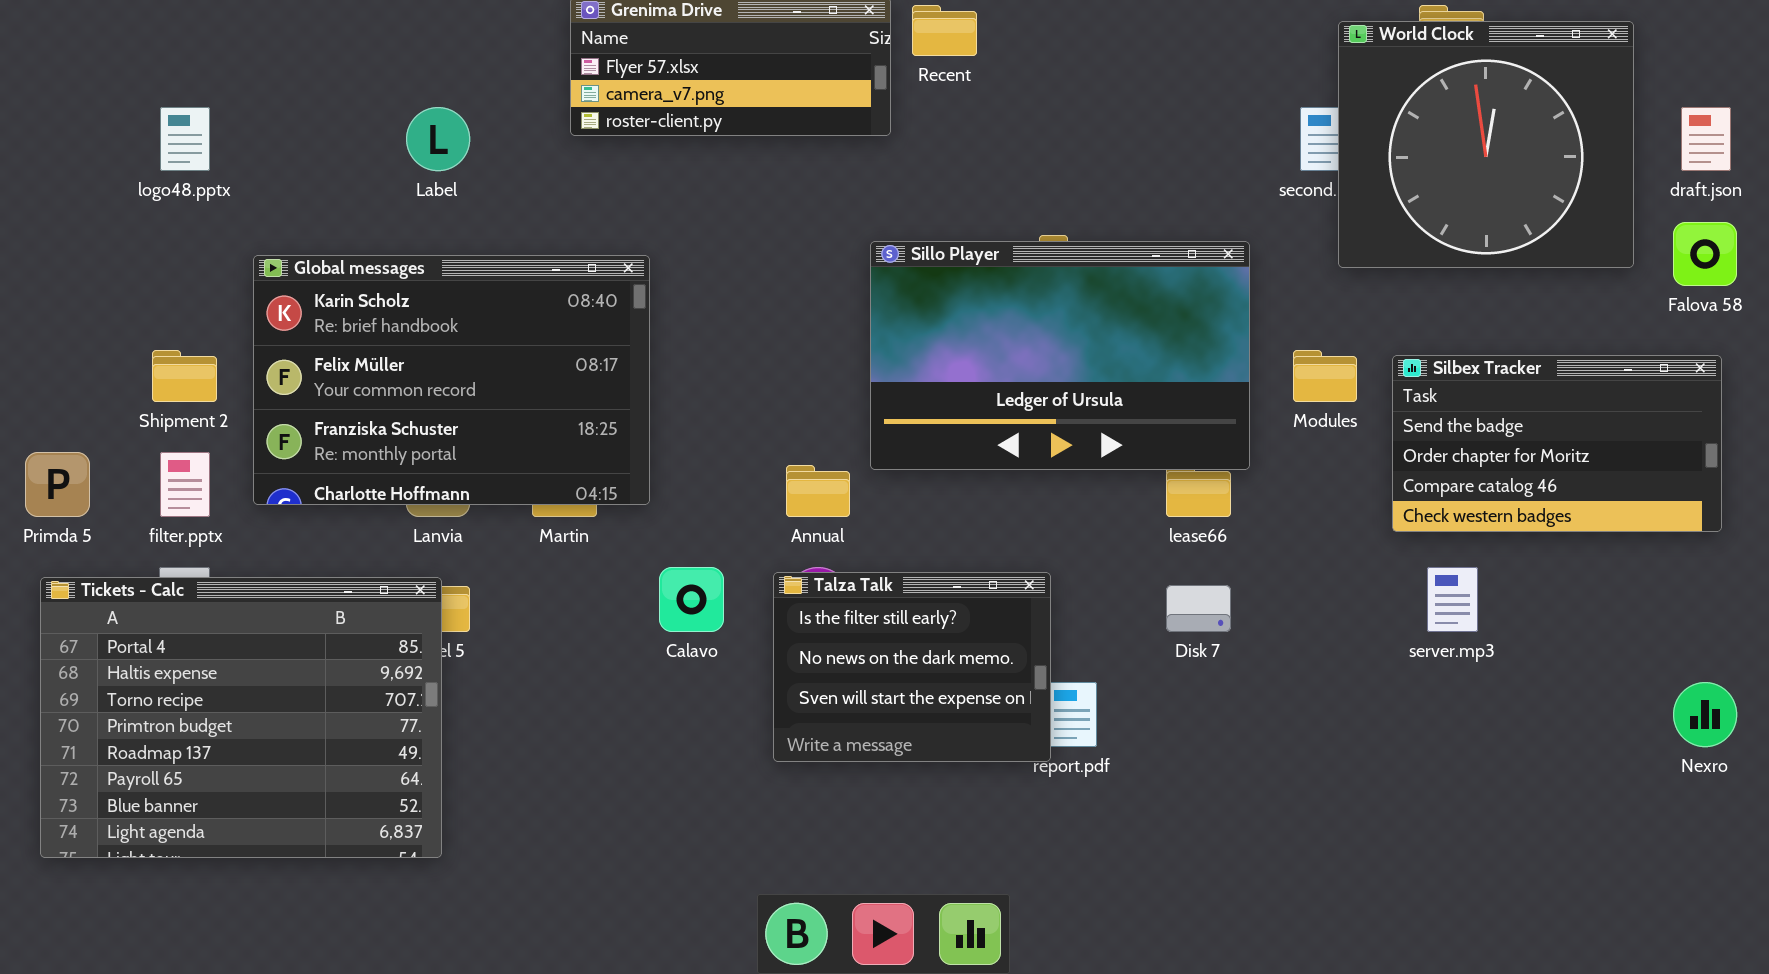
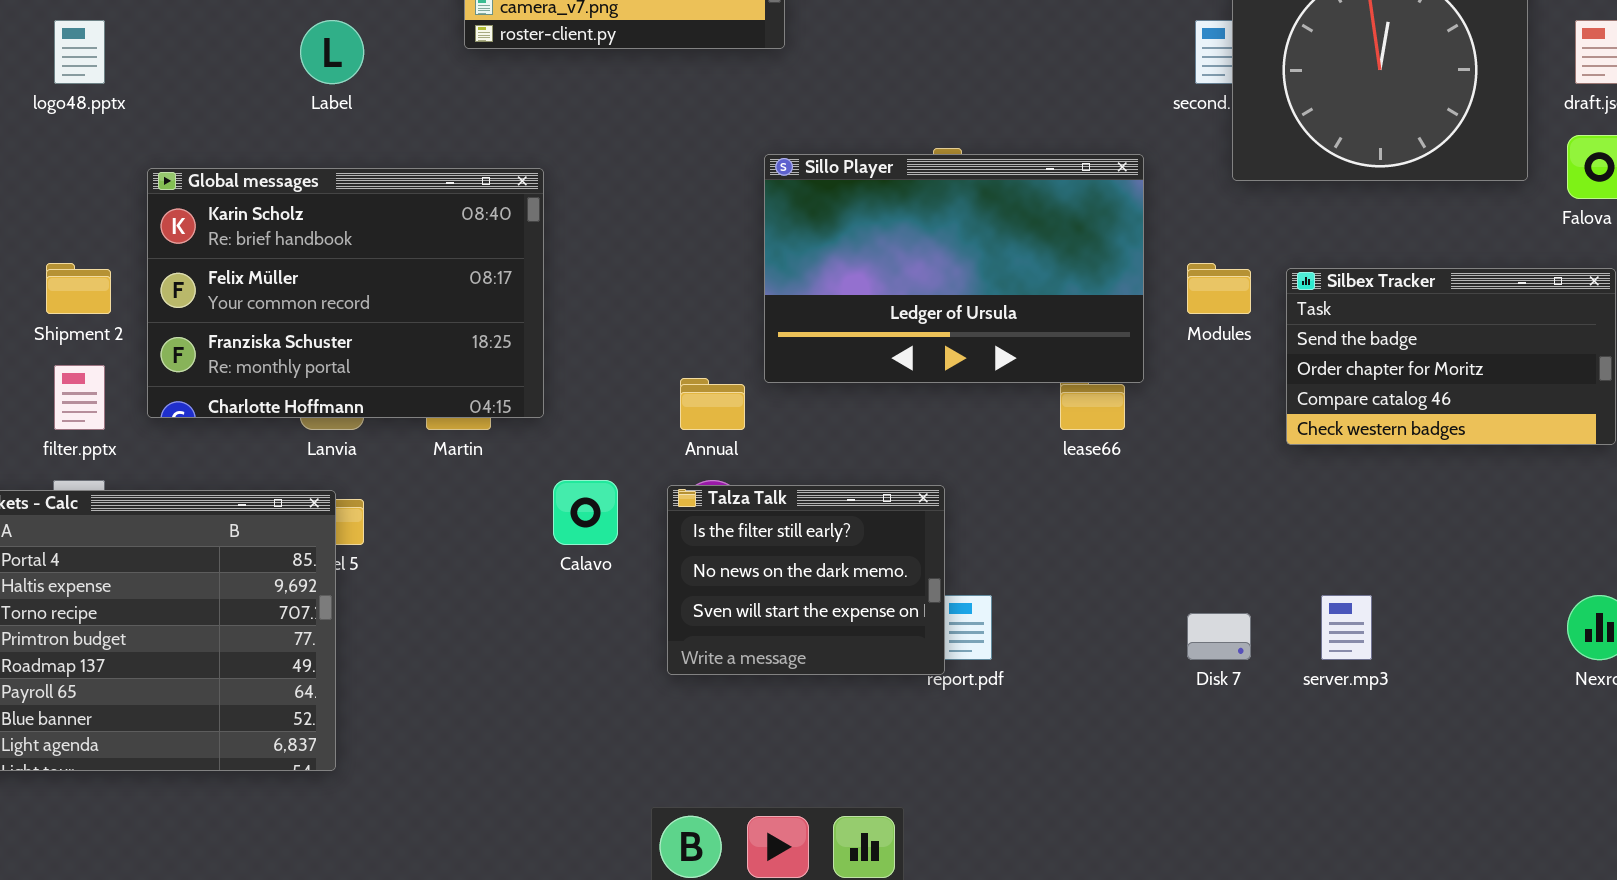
server.mp3: [1427,567,1478,632] -> [1321,595,1372,660], moved
Disk 7: [1166,585,1231,632] -> [1187,613,1251,660], moved

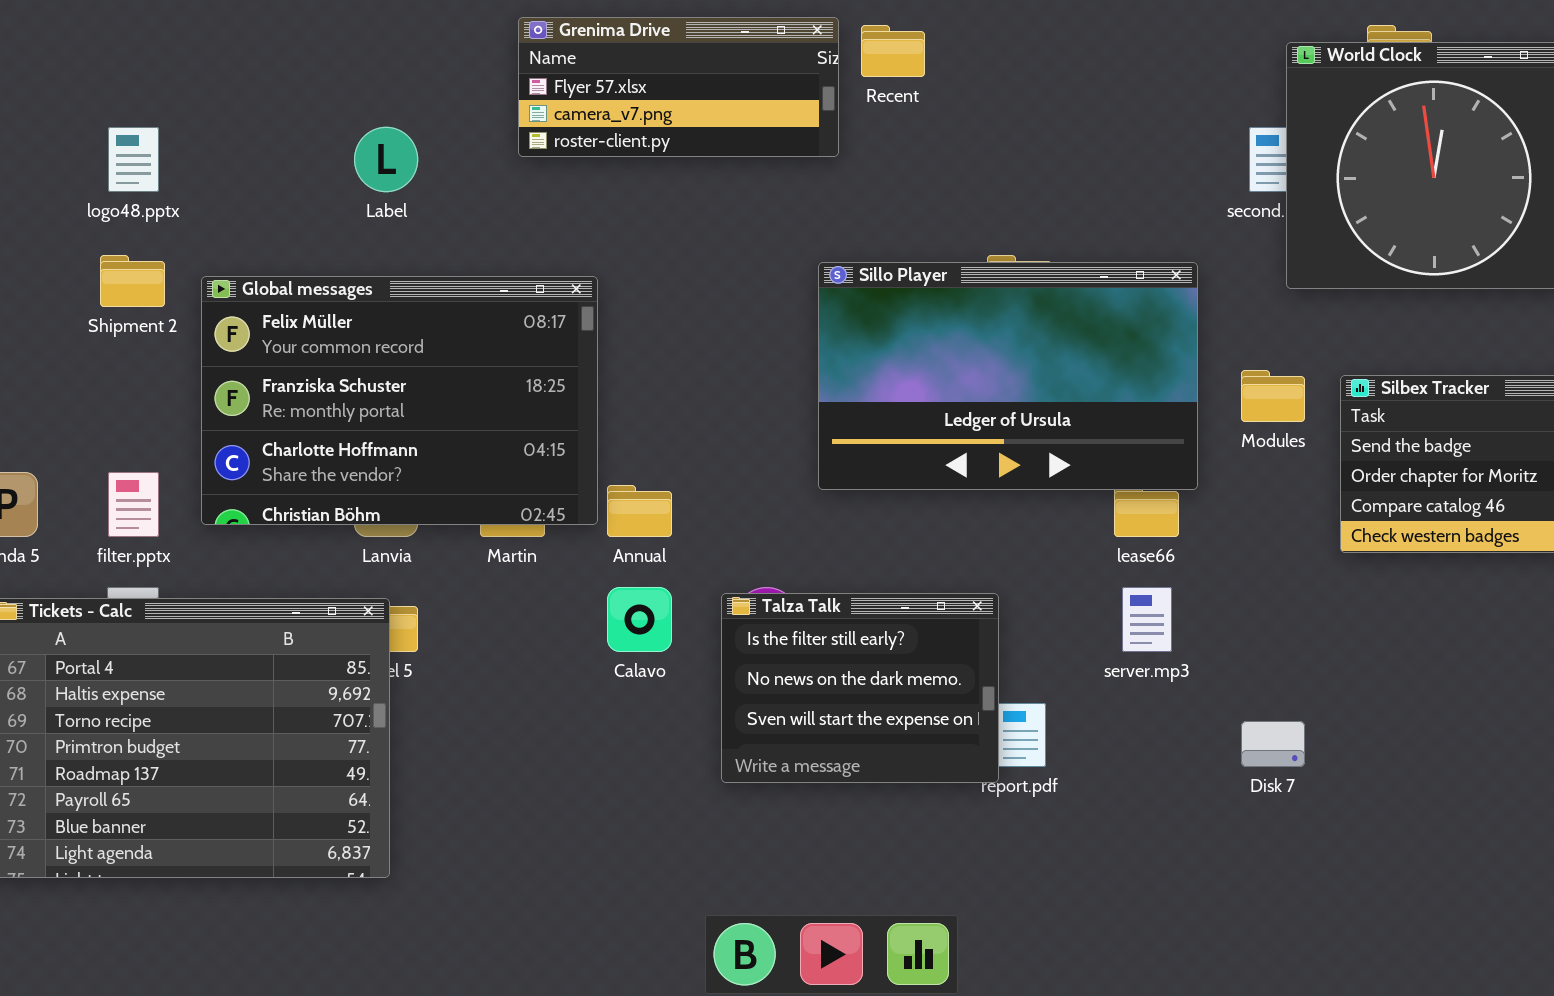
Global messages: [147,168,544,418] -> [201,276,598,525], scrolled down 1 row
Shipment 2: [46,263,111,314] -> [100,255,165,307], moved
Annual: [680,378,745,430] -> [607,485,672,537], moved
server.mp3: [1321,595,1372,660] -> [1122,587,1172,652], moved

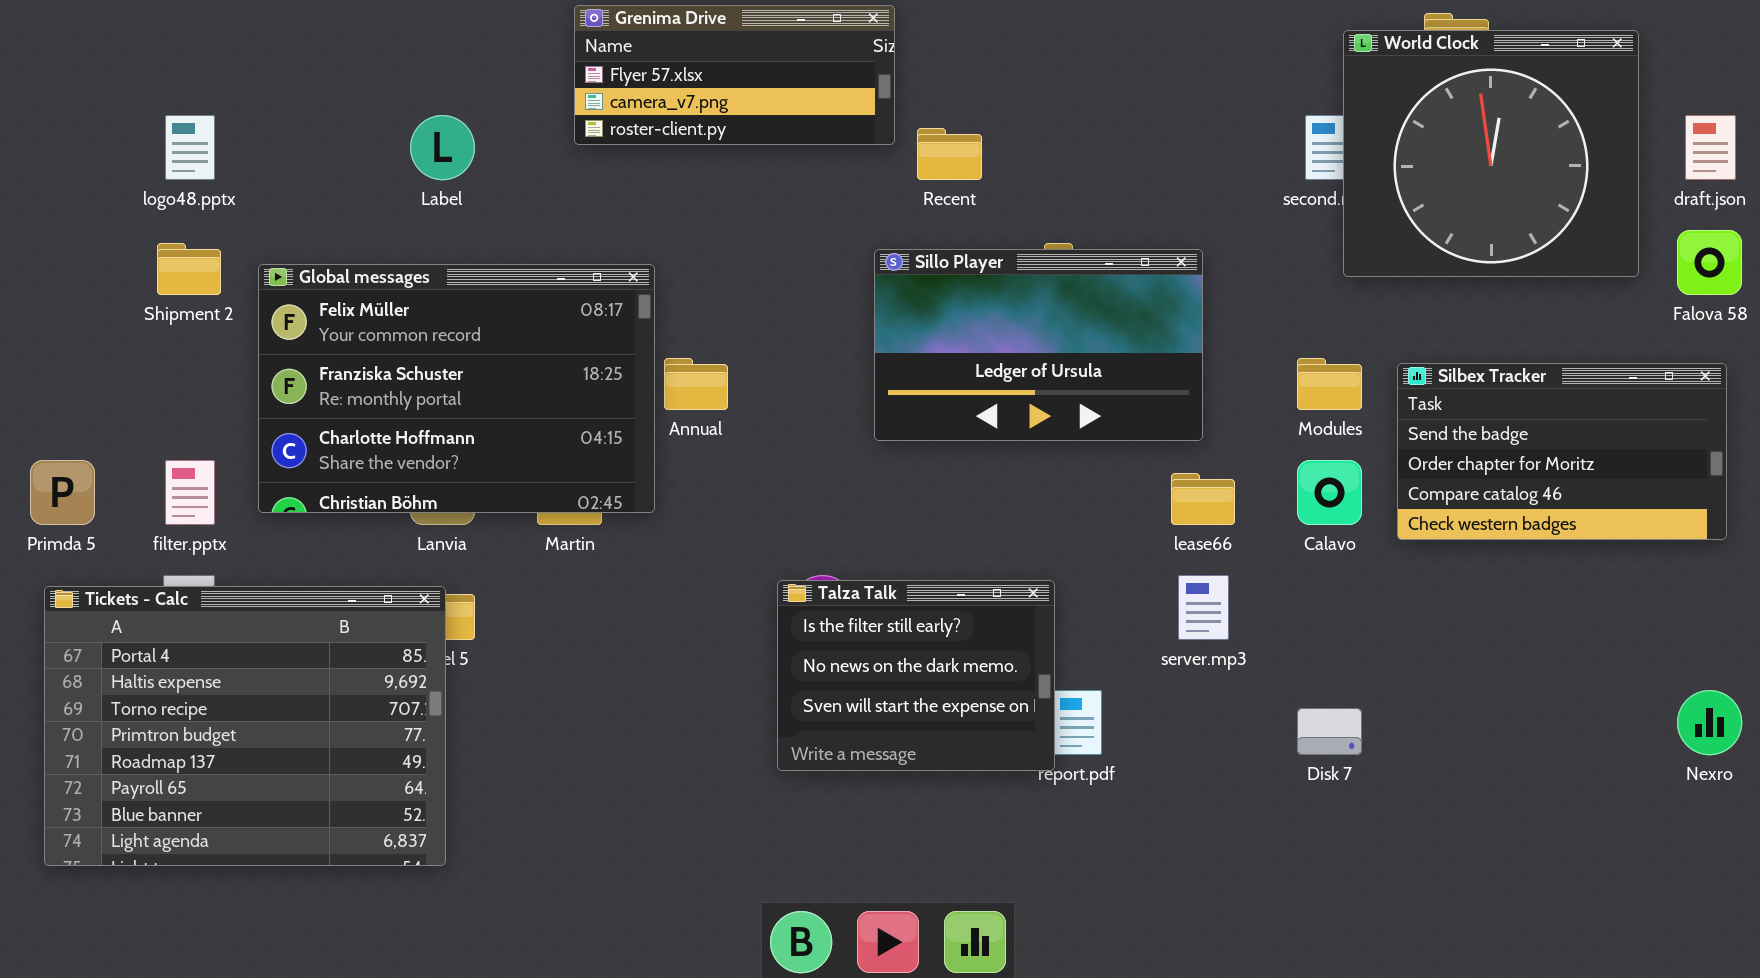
Recent: [861,25,925,77] -> [917,128,982,180], moved
Sillo Player: [818,262,1198,490] -> [874,249,1203,441], resized
Annual: [607,485,672,537] -> [664,358,728,410], moved
Calavo: [607,587,672,652] -> [1297,460,1362,525], moved

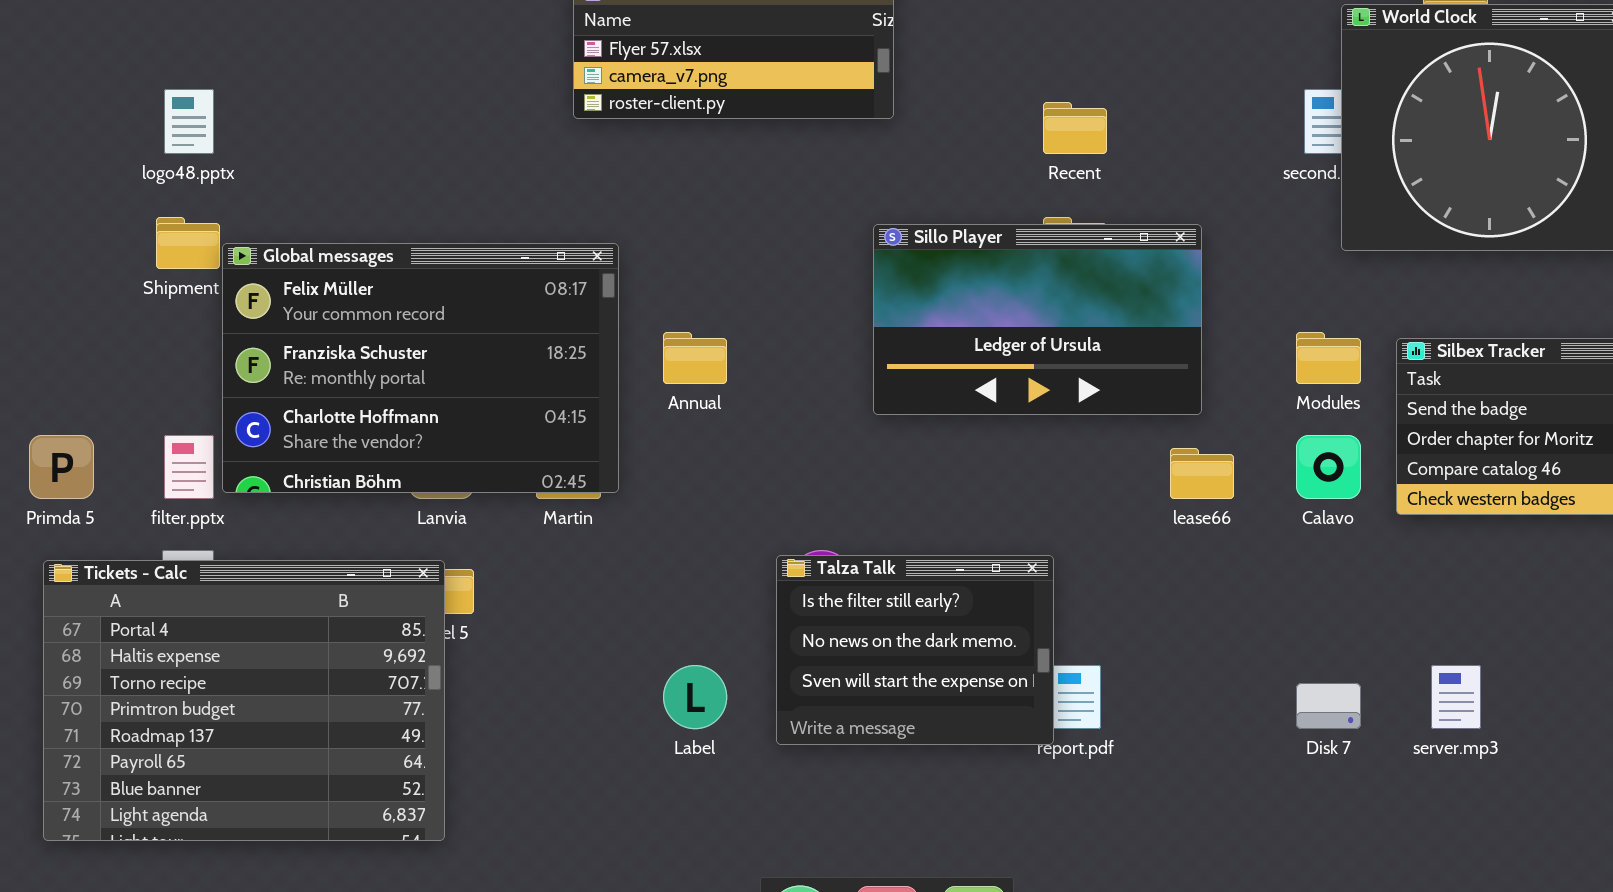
Label: [410,115,475,180] -> [663,665,727,729], moved
Recent: [917,128,982,180] -> [1043,102,1107,154], moved
Global messages: [258,264,655,513] -> [222,243,619,493], moved
server.mp3: [1178,575,1229,640] -> [1431,665,1481,729], moved

